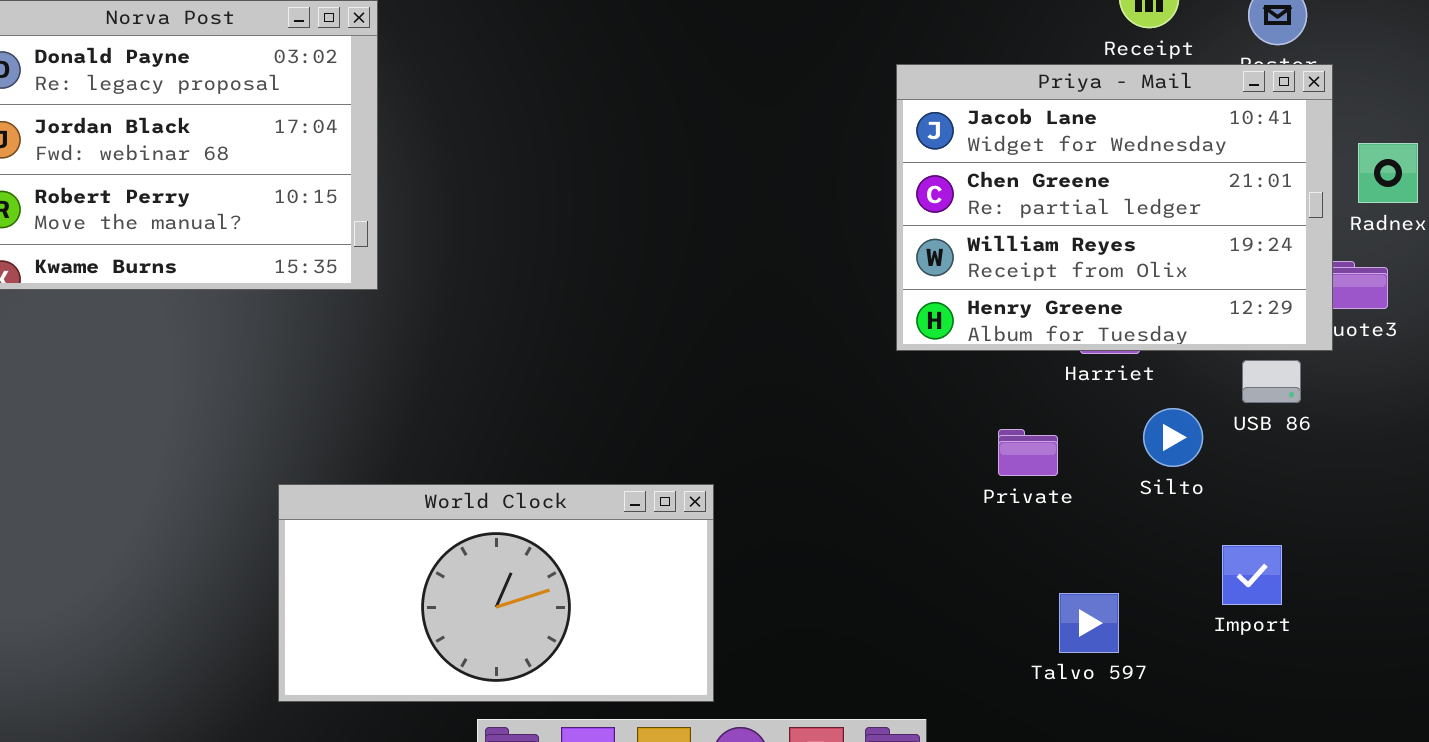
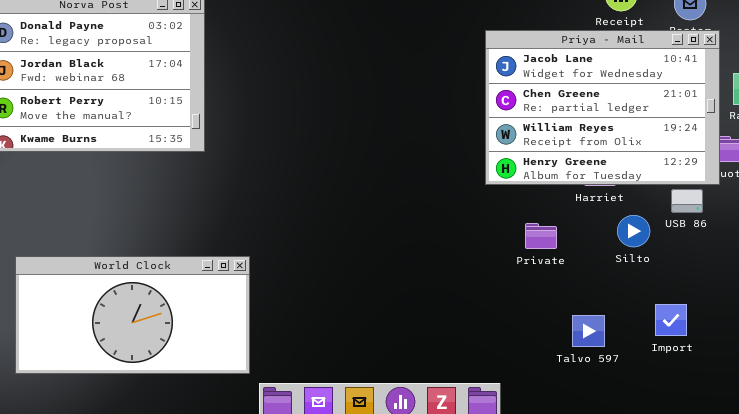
Private: [998,429,1058,476] -> [525,223,557,249], moved
World Clock: [278,484,714,702] -> [15,256,250,374], moved
Import: [1222,545,1282,605] -> [655,304,687,336], moved

